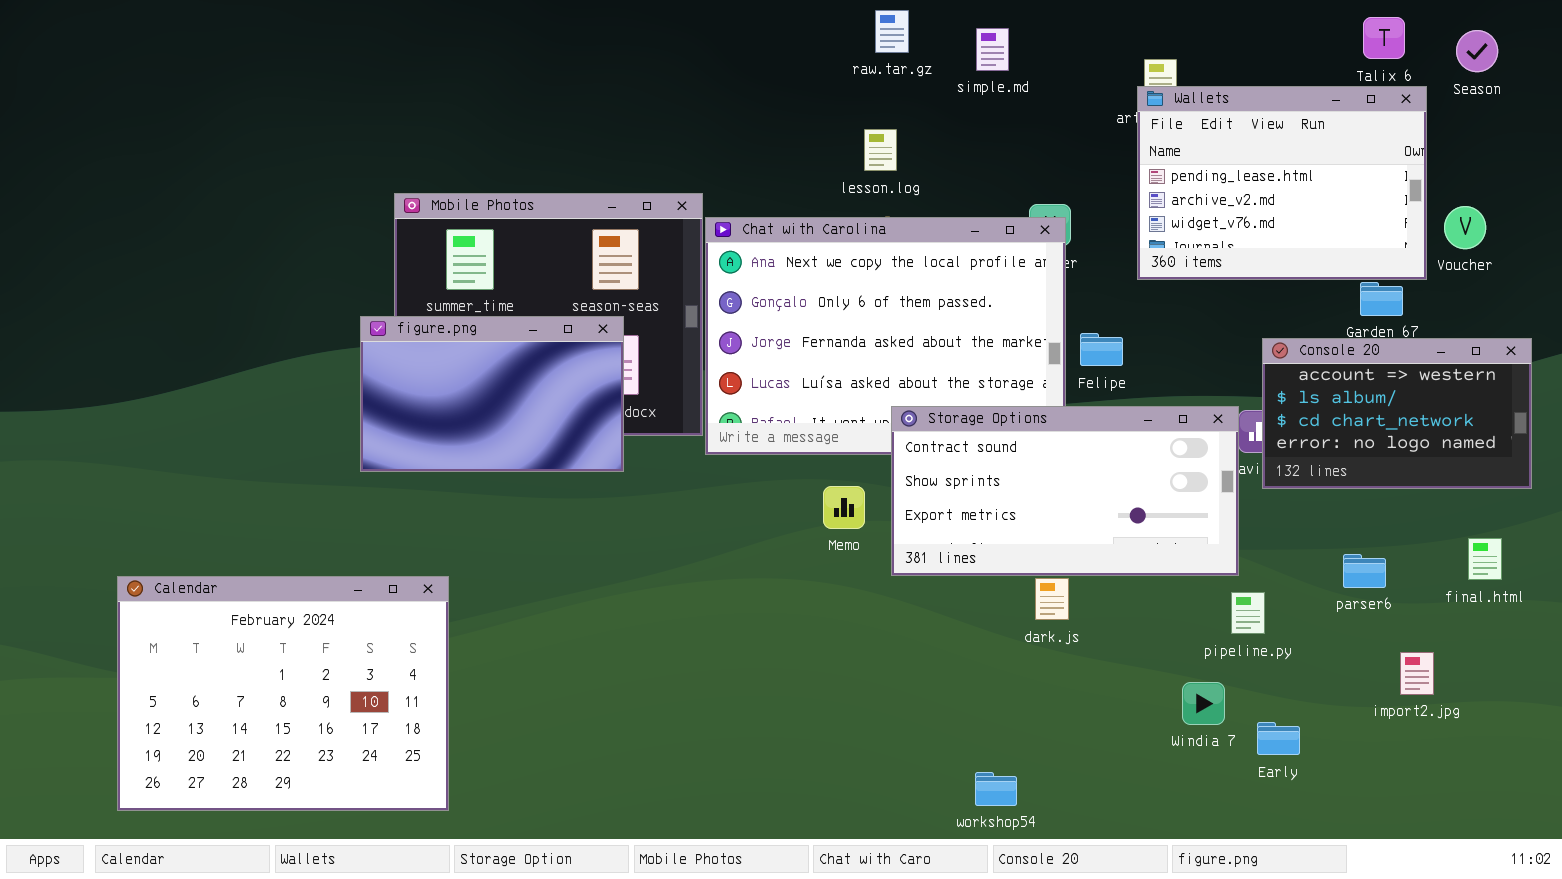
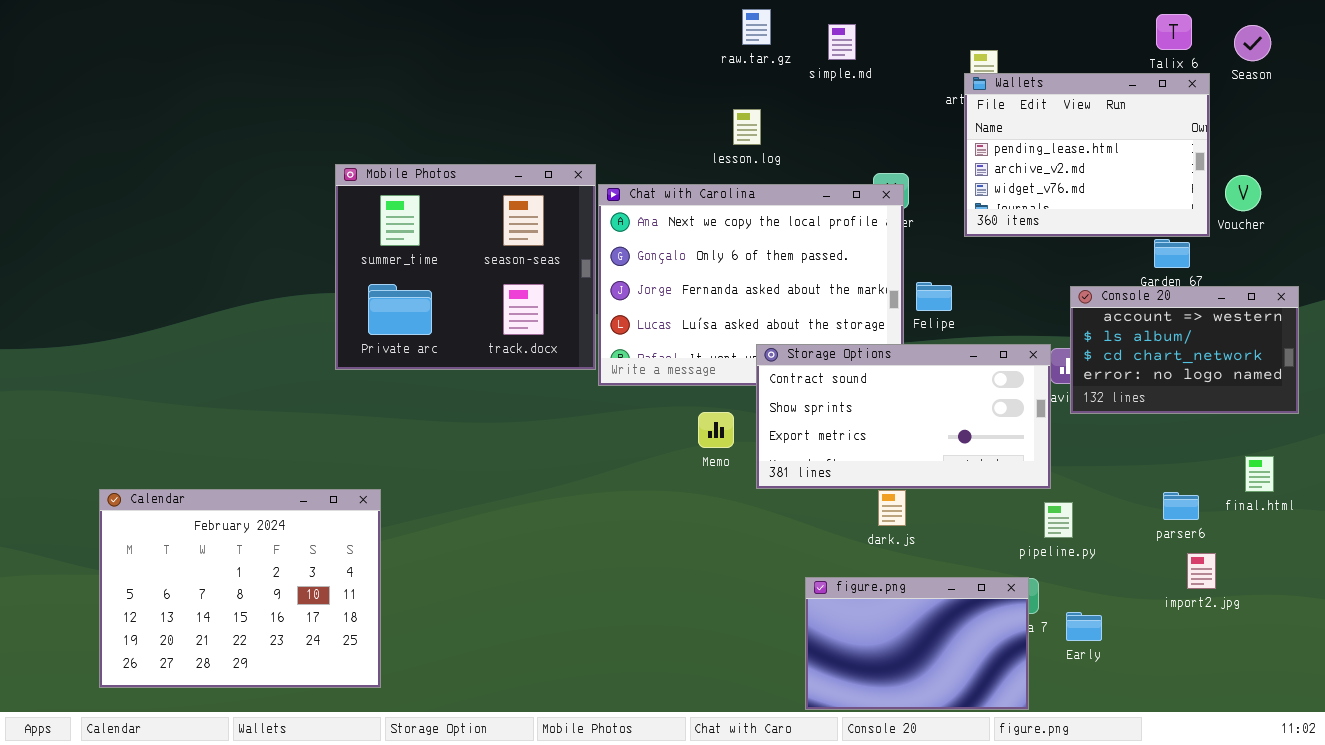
figure.png: [360,316,624,472] -> [805,577,1029,710], moved
parser6: [1343,554,1386,588] -> [1163,492,1199,520], moved

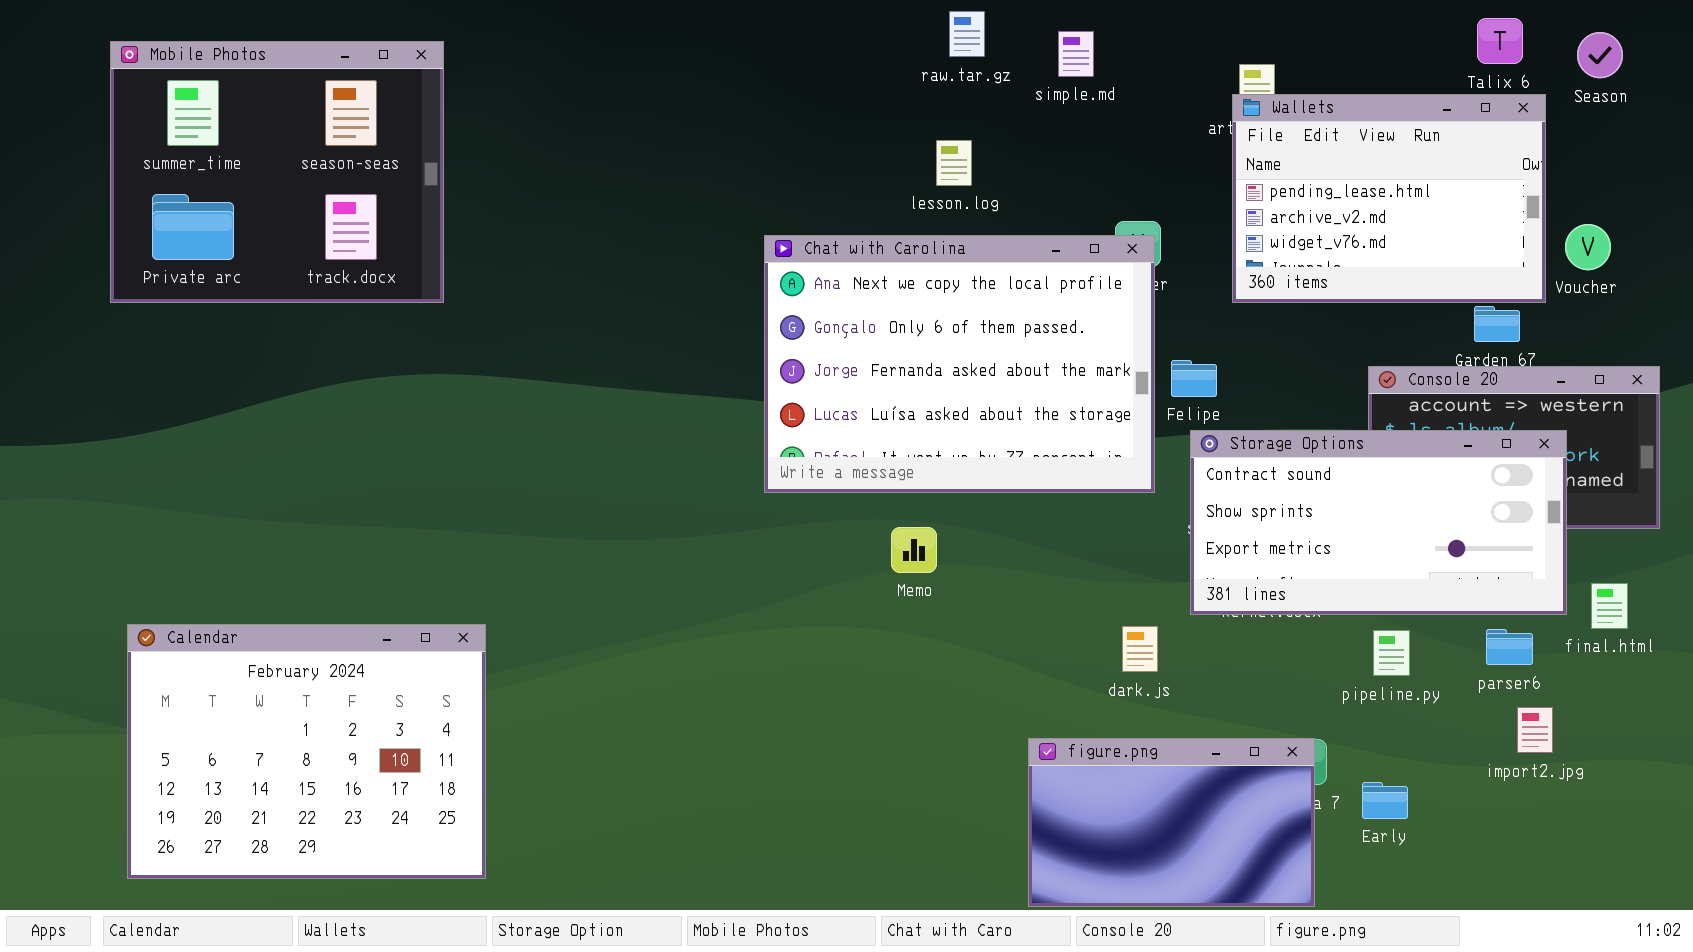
Mobile Photos: [335,164,596,370] -> [110,41,444,303], moved
Storage Options: [756,344,1051,489] -> [1190,430,1567,615], moved
pipeline.py: [1044,502,1073,538] -> [1373,630,1410,676], moved

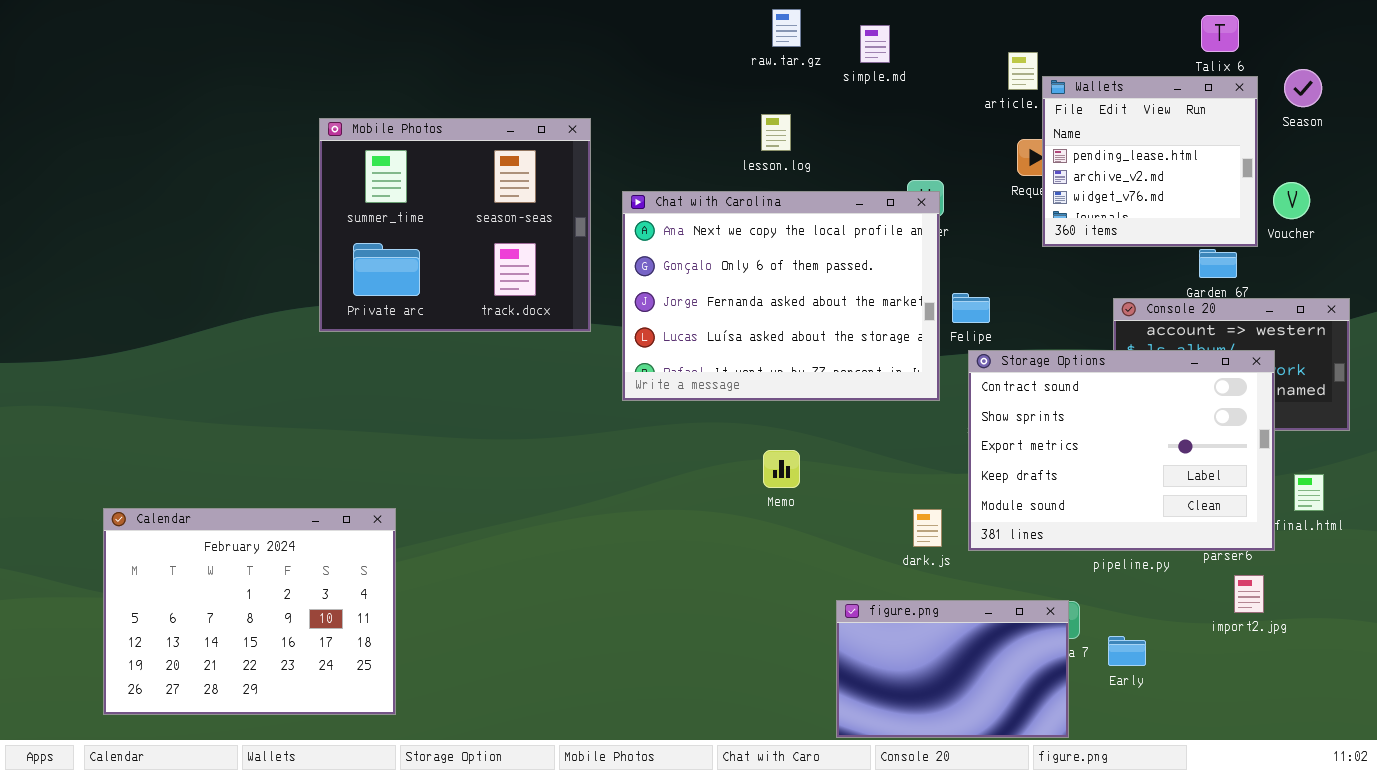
Season: [1577,32,1623,78] -> [1284,69,1322,107], moved
Mobile Photos: [110,41,444,303] -> [319,118,591,332], moved
Wallets: [1232,94,1546,303] -> [1042,76,1258,247], resized
Storage Options: [1190,430,1567,615] -> [968,350,1275,551], resized
Memo: [891,527,937,573] -> [763,450,800,488], moved

